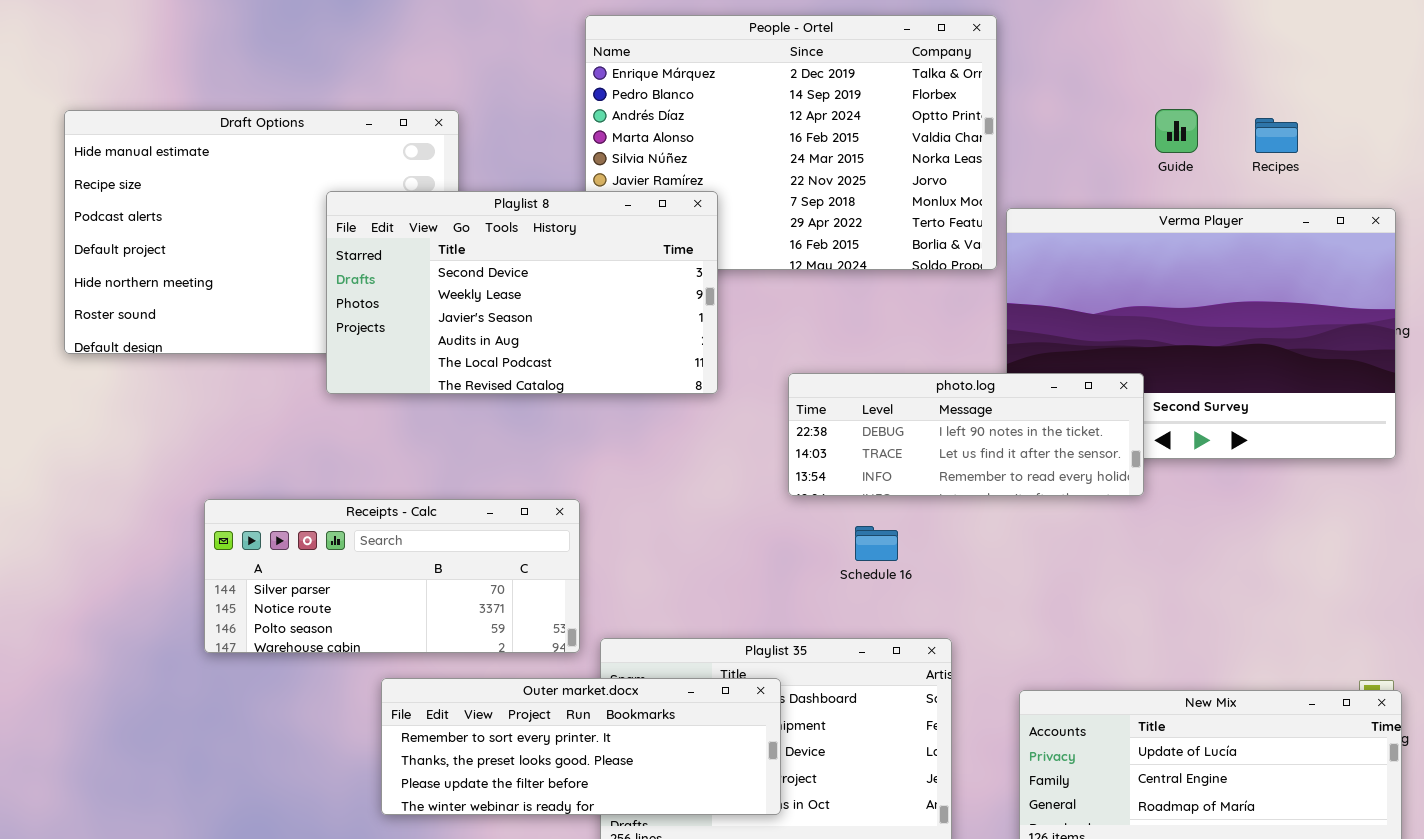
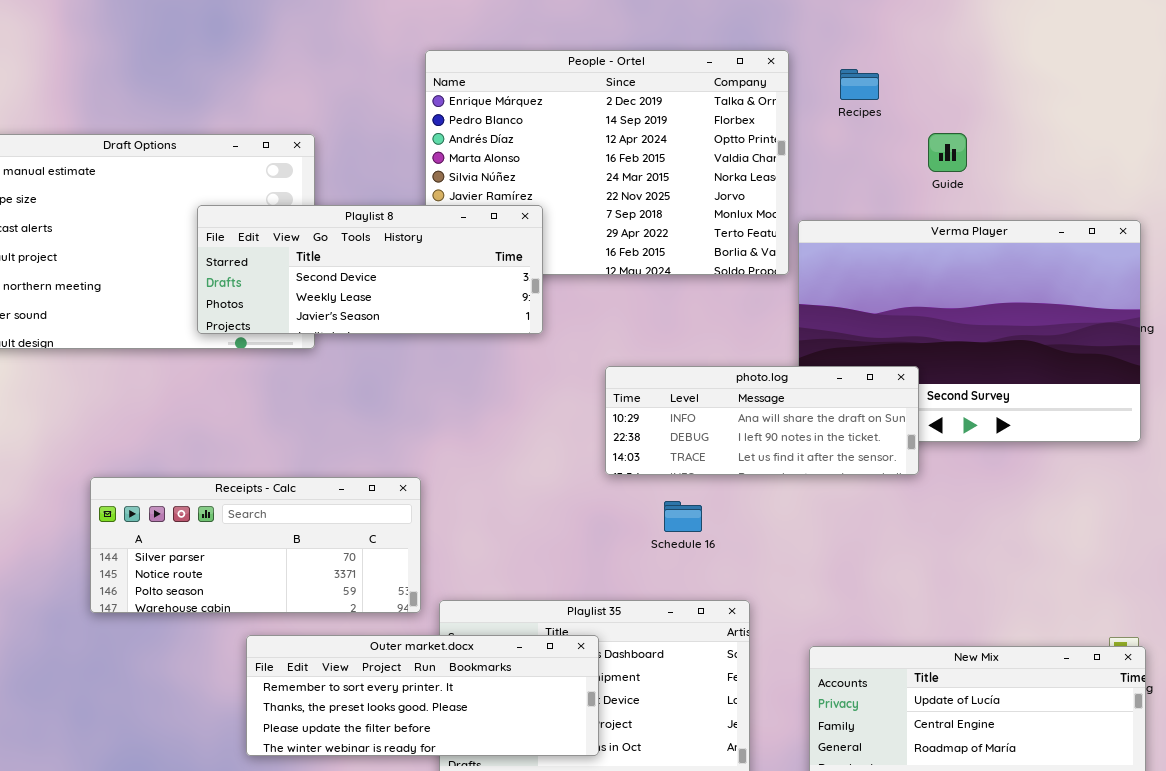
Recipes: [1255,118,1298,153] -> [840,69,879,100], moved
Playlist 8: [326,191,718,394] -> [197,205,543,334], resized
photo.log: [788,373,1144,496] -> [605,366,919,475], scrolled up 1 row

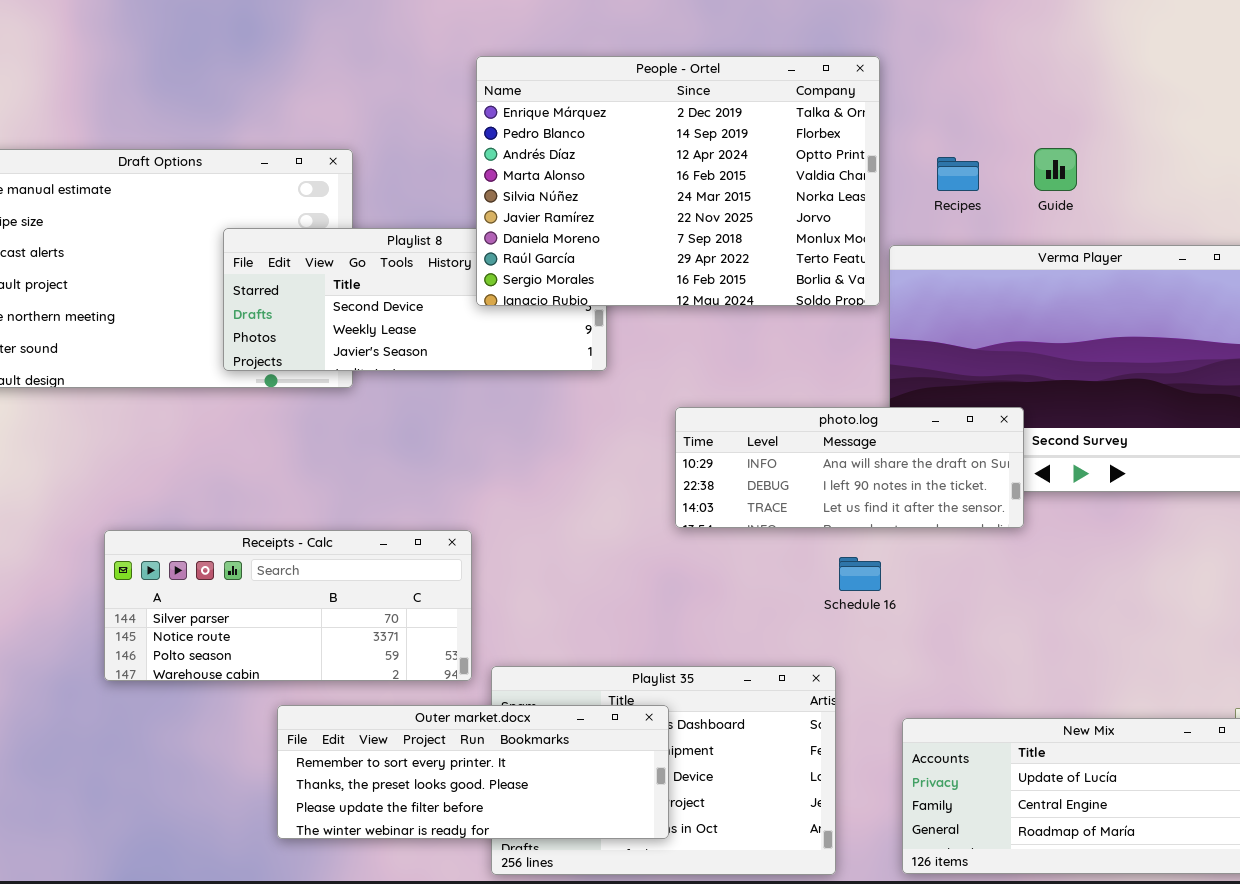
People - Ortel: [425,50,789,275] -> [476,56,880,306], raised
Recipes: [840,69,879,100] -> [937,157,979,191], moved
Schedule 16: [664,501,702,532] -> [839,557,881,591], moved

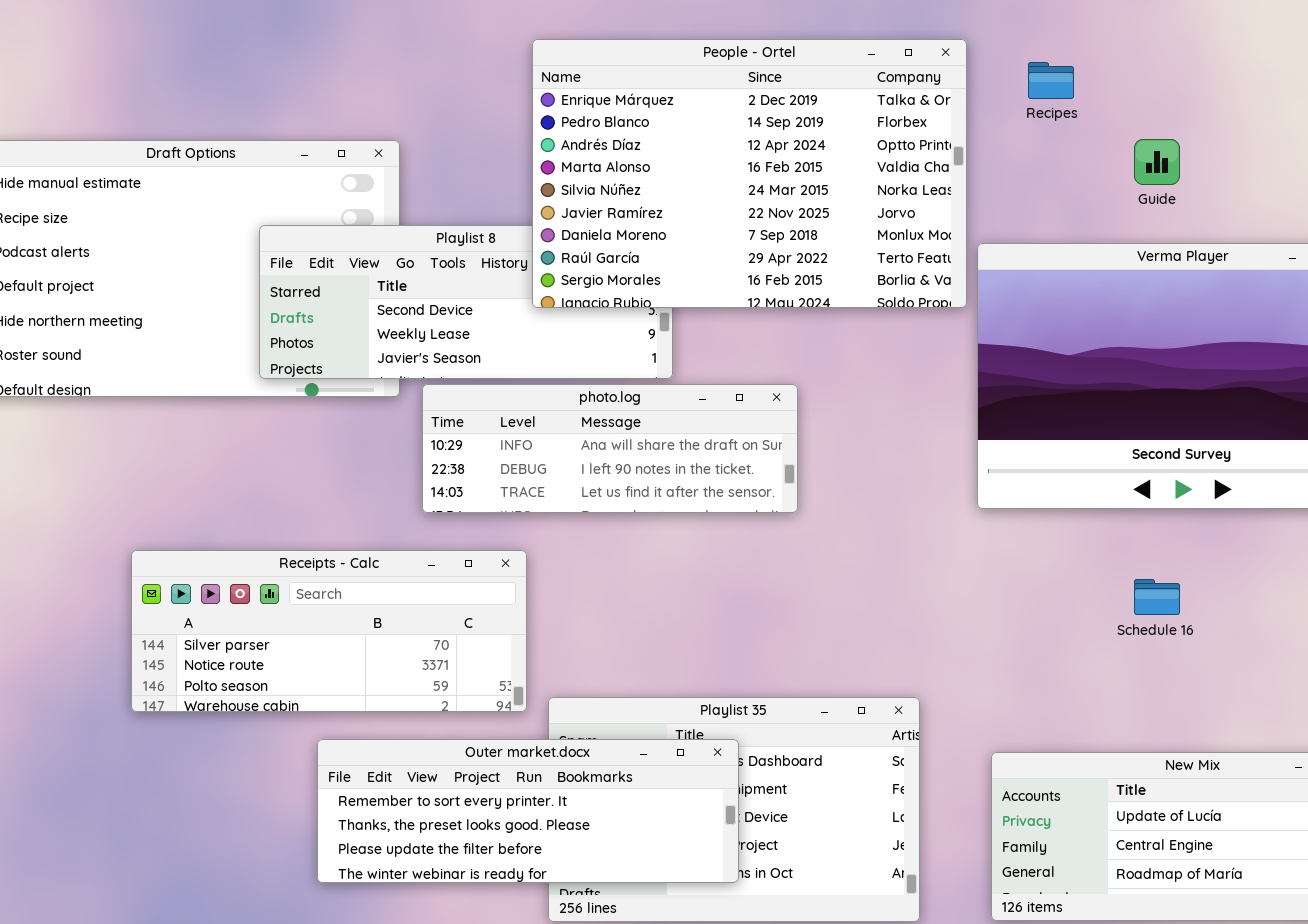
Recipes: [937,157,979,191] -> [1028,62,1074,99], moved
photo.log: [675,407,1024,528] -> [422,384,798,513], moved
Schedule 16: [839,557,881,591] -> [1134,579,1180,615], moved

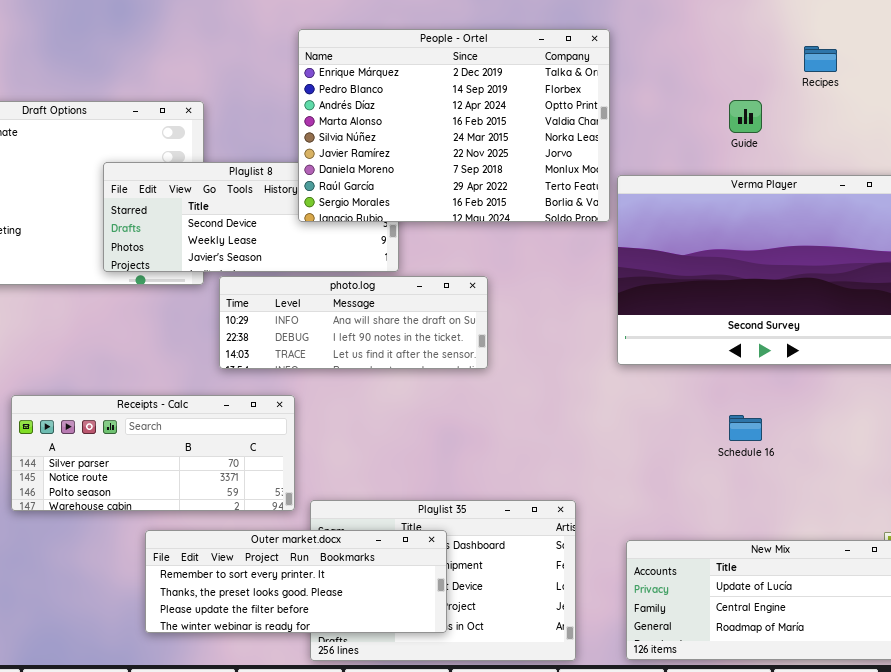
Recipes: [1028,62,1074,99] -> [804,46,837,72], moved

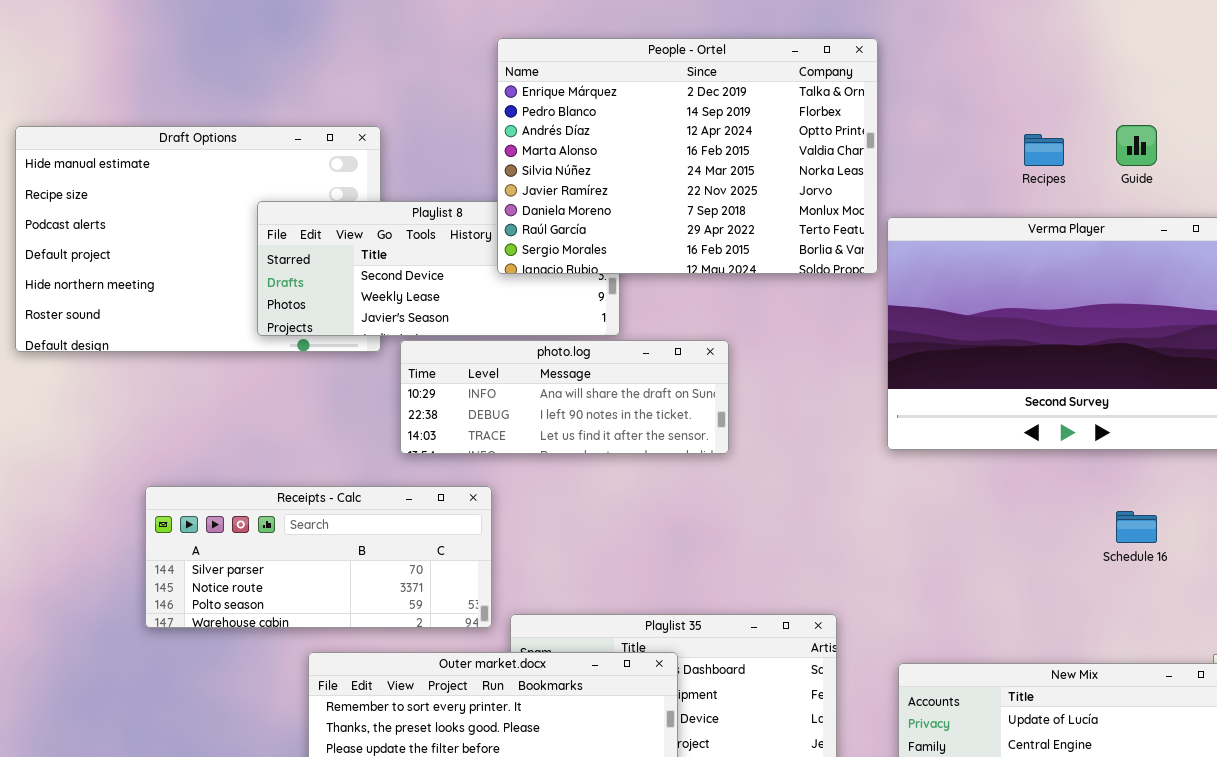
Recipes: [804,46,837,72] -> [1024,134,1064,166], moved
Guide: [729,100,762,133] -> [1116,125,1157,166], moved
Schedule 16: [729,415,762,441] -> [1116,511,1157,543], moved

